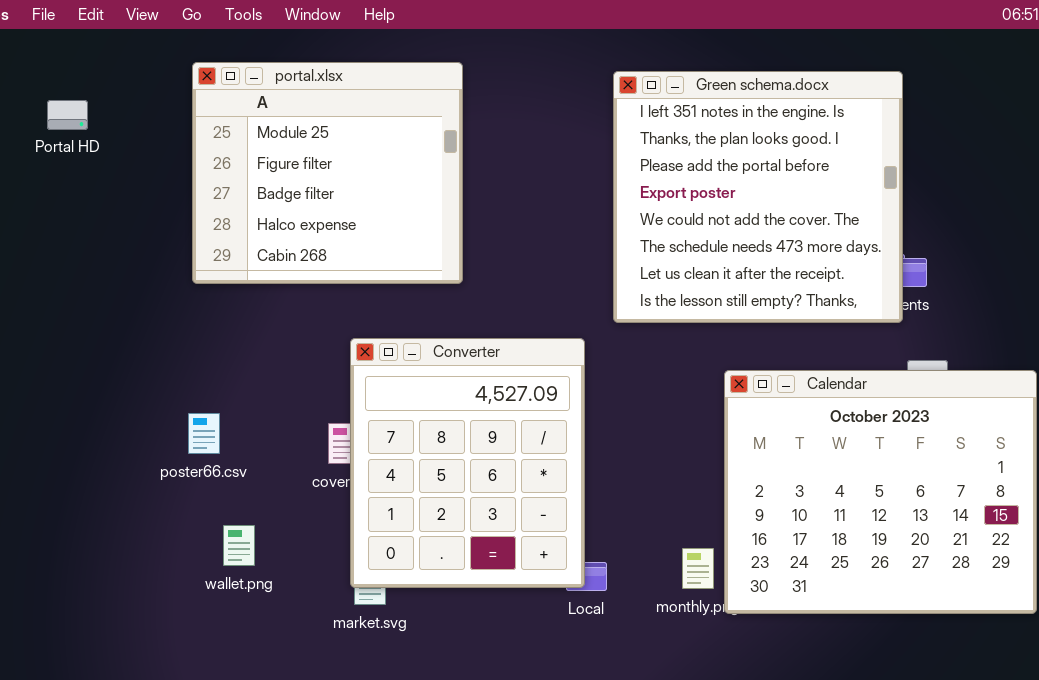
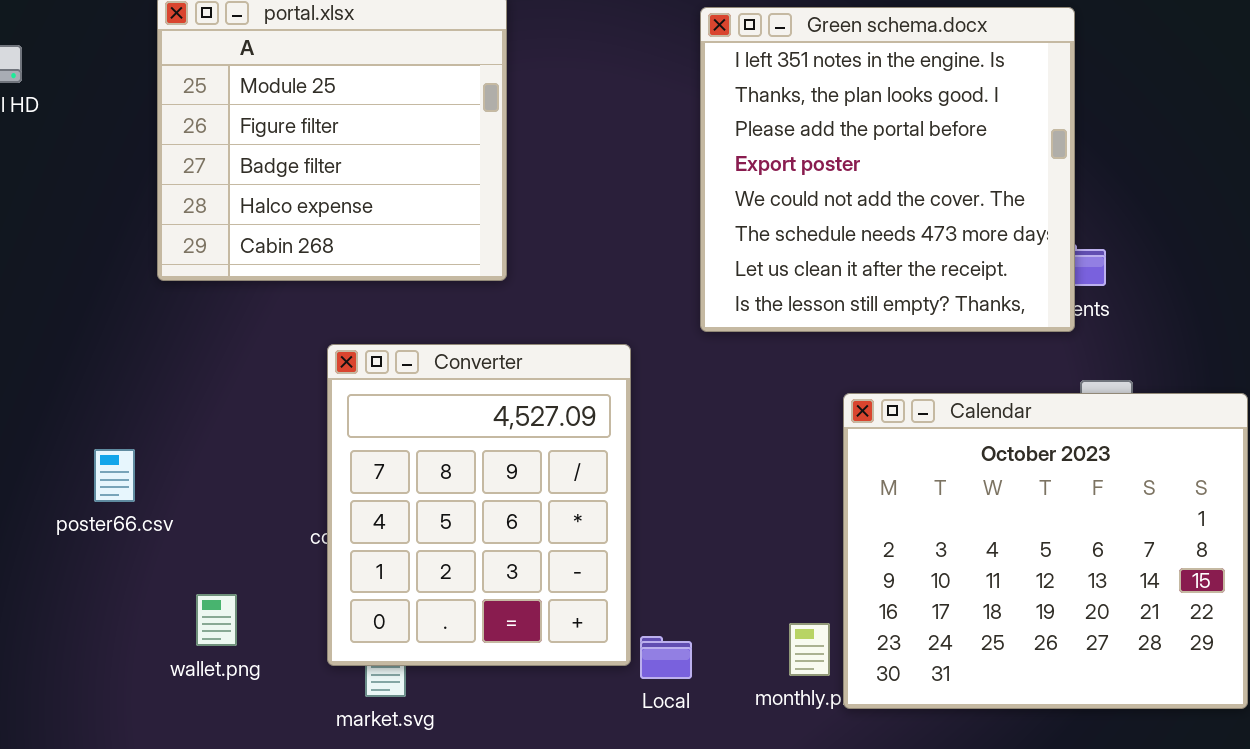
Converter: [350,338,585,588] -> [327,344,631,666], moved
poster66.csv: [188,413,220,454] -> [94,449,135,502], moved

